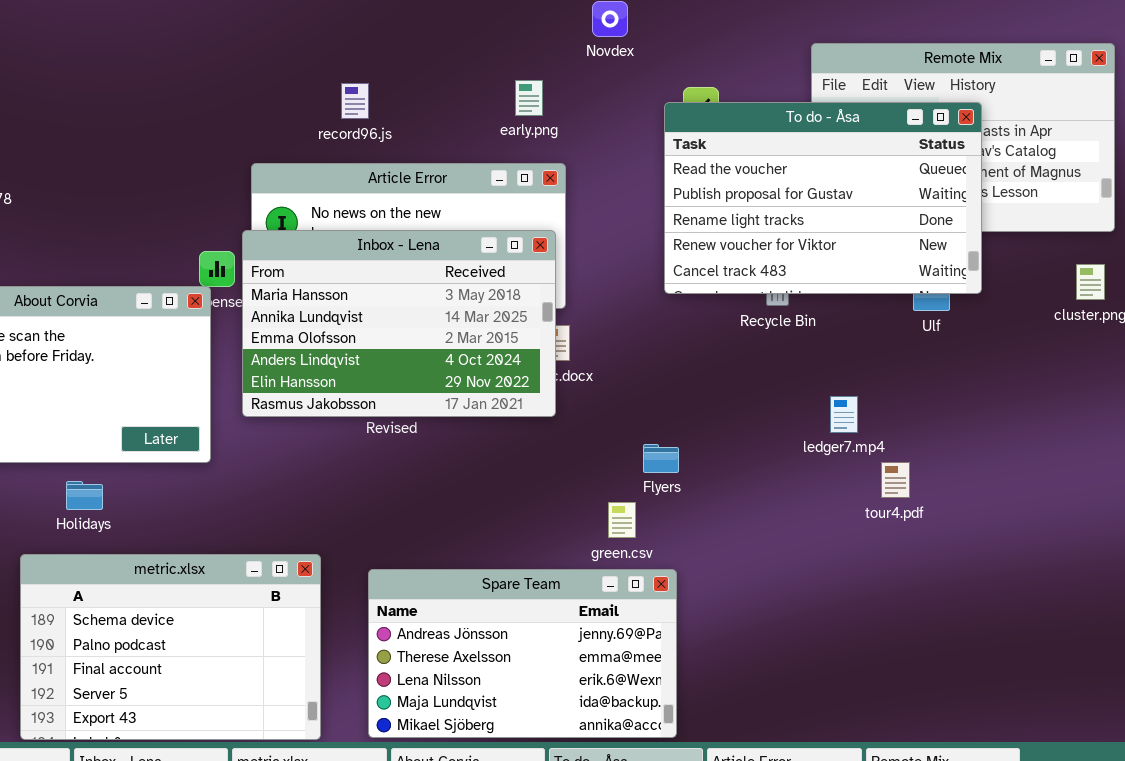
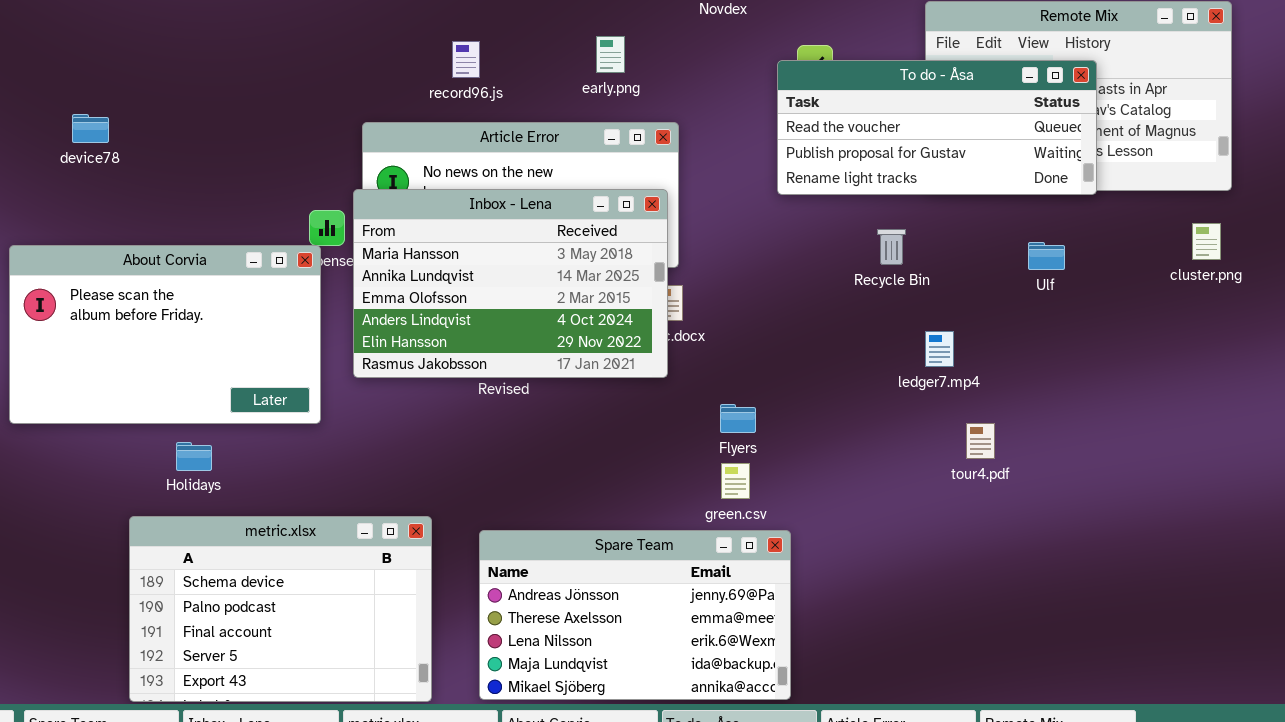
early.png: [515,80,543,116] -> [596,36,625,73], moved
To do - Åsa: [664,102,982,294] -> [777,60,1097,195], resized
ledger7.mp4: [830,396,858,433] -> [925,331,954,367], moved
Flyers: [643,444,679,473] -> [720,404,756,433], moved
tour4.pdf: [881,462,910,498] -> [966,423,995,459], moved

